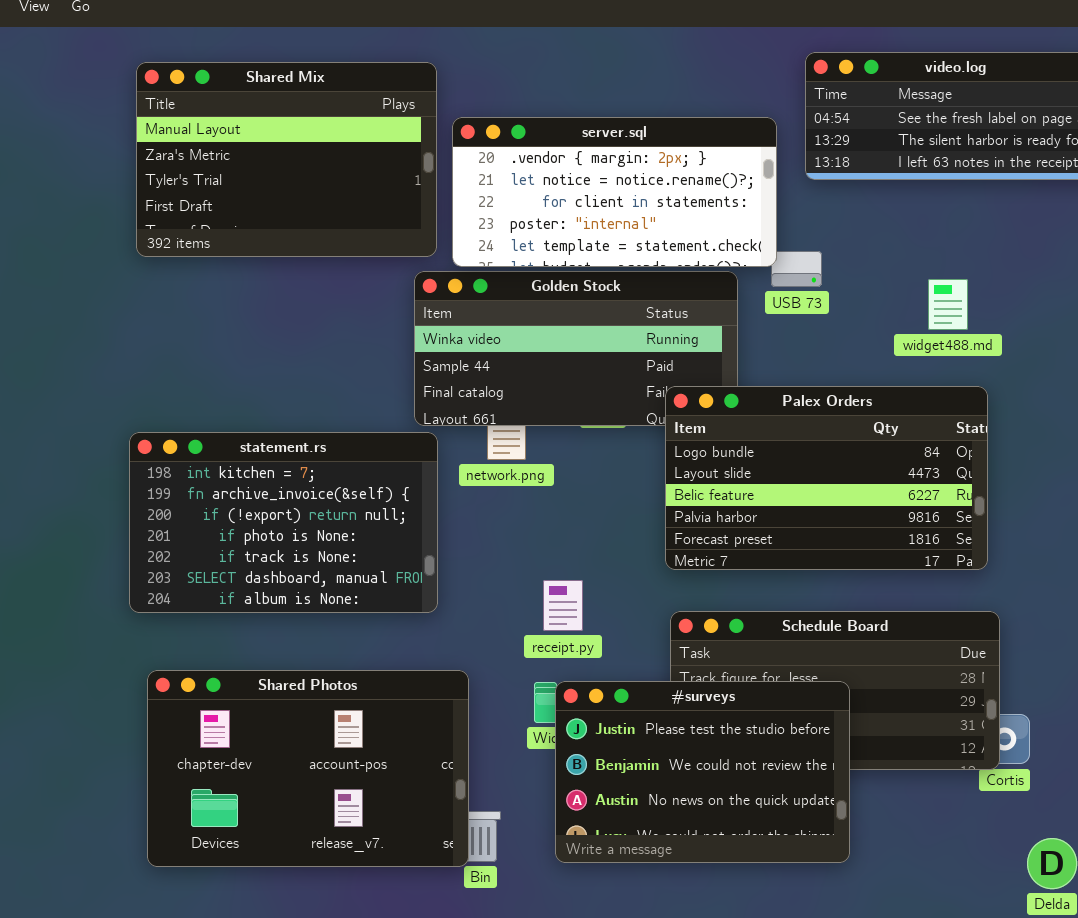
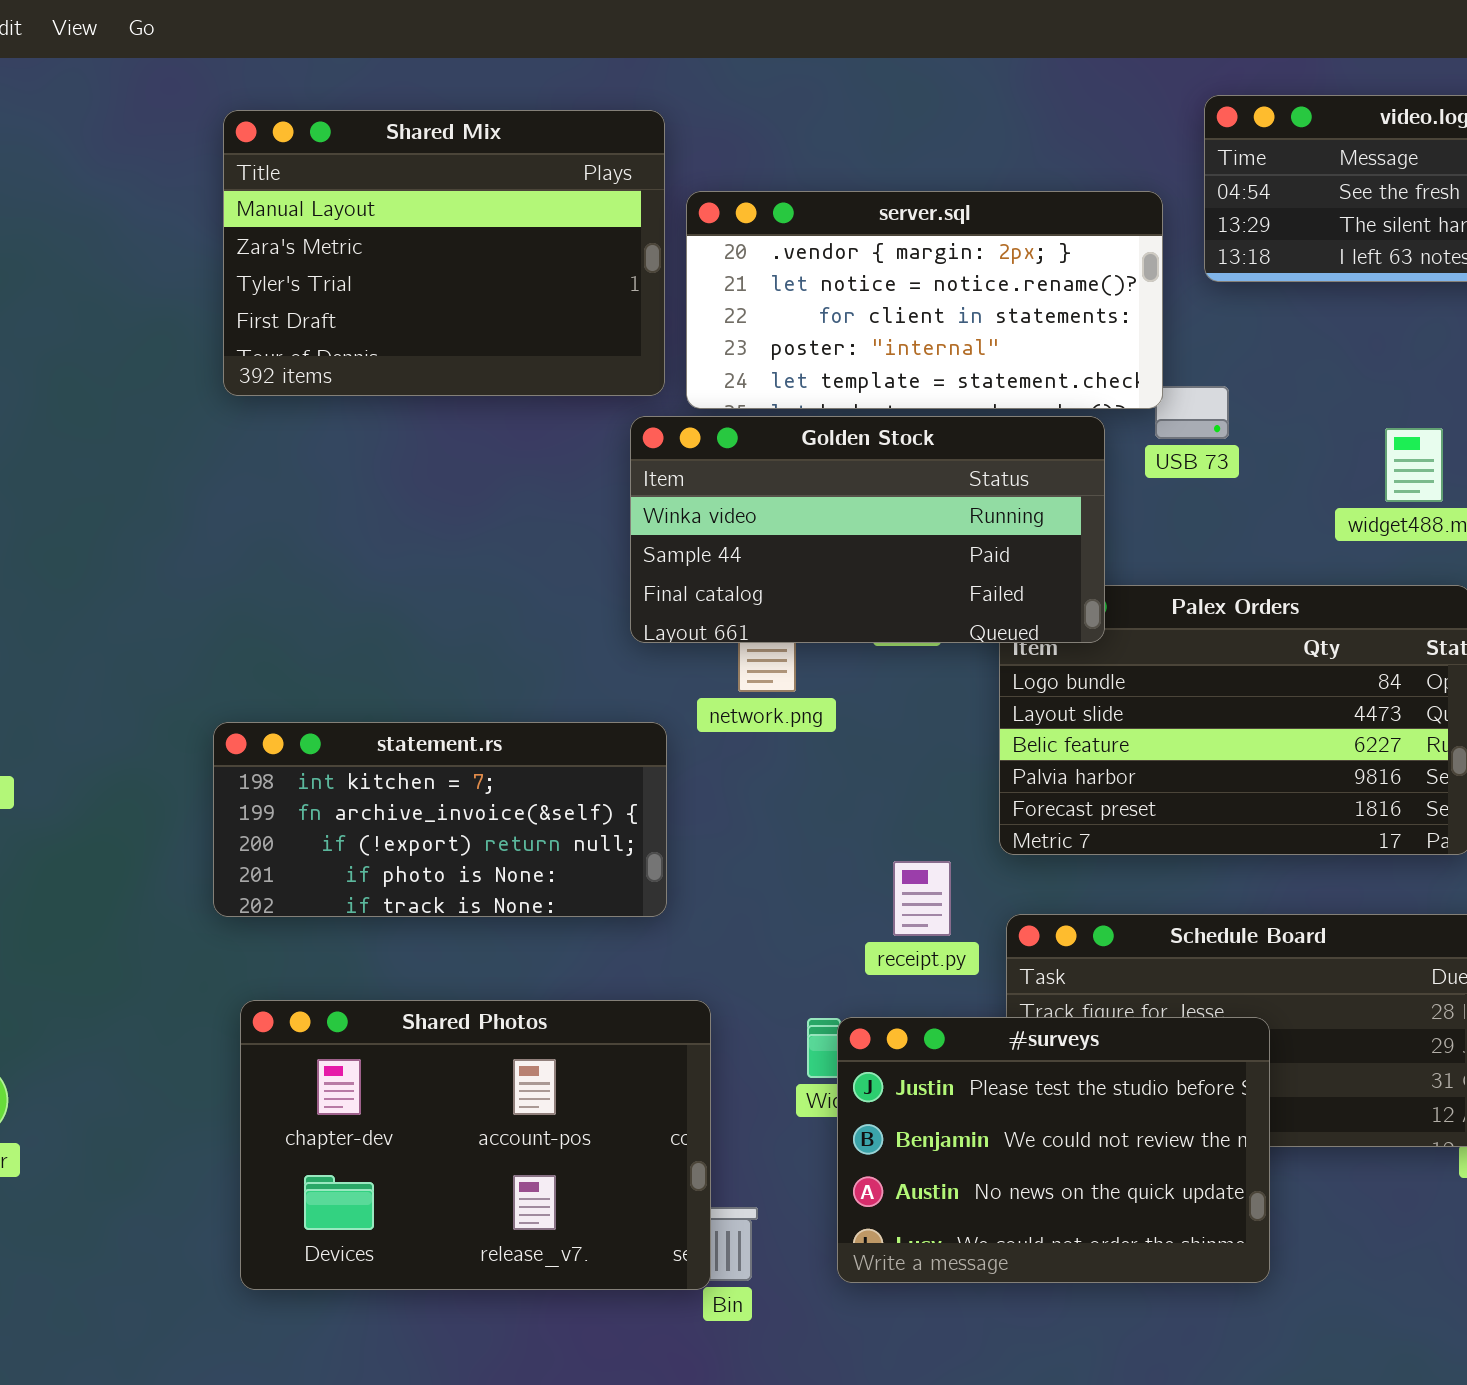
Golden Stock: [414,271,738,426] -> [630,416,1105,643], raised
statement.rs: [129,432,438,613] -> [213,722,667,917], resized
receipt.py: [543,580,583,631] -> [893,861,951,936], moved

